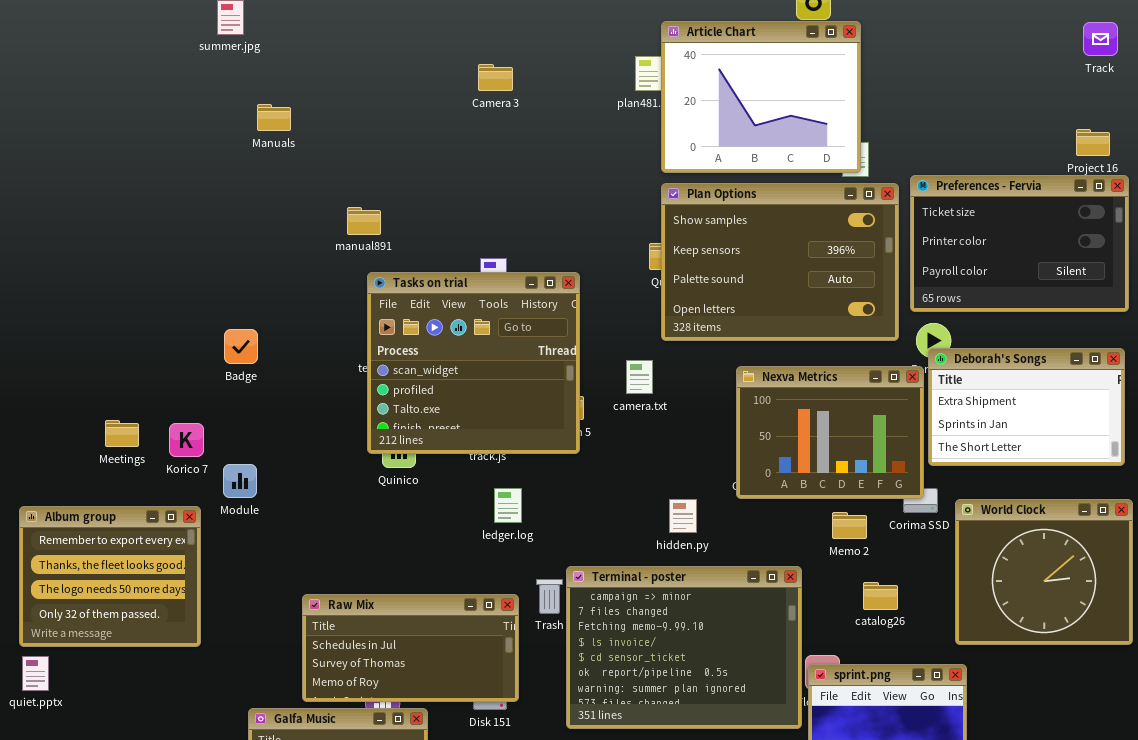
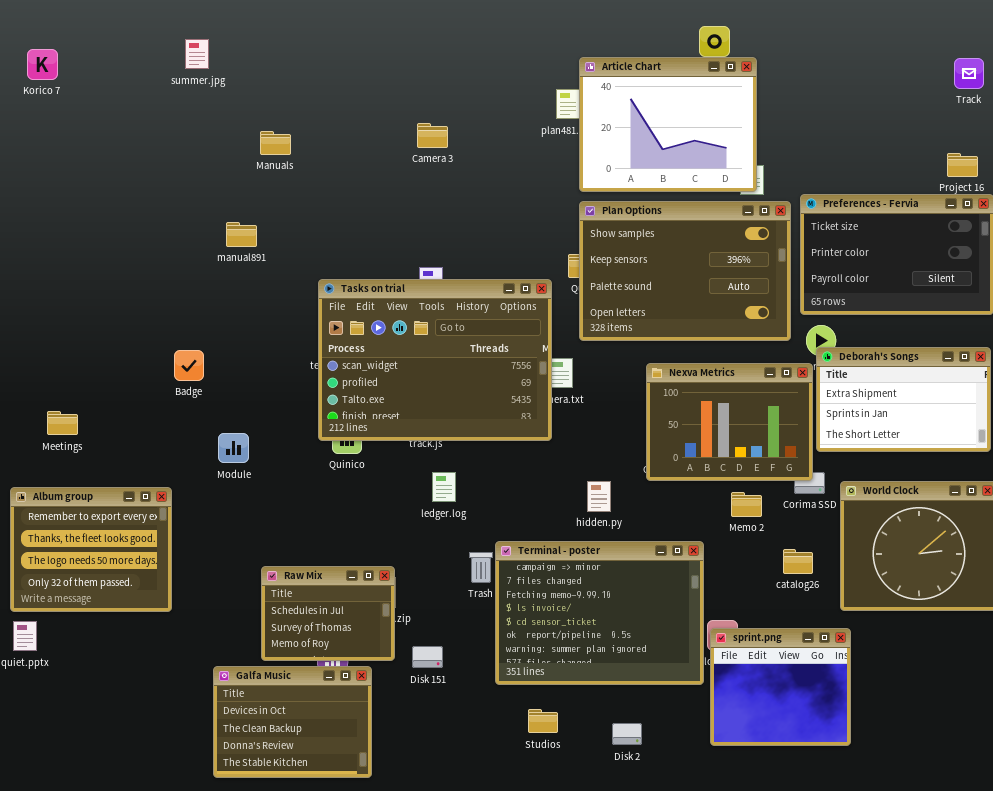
Camera 3: [478,64,513,91] -> [417,123,448,148], moved
Manuals: [257,104,291,131] -> [260,131,291,155], moved
manual891: [347,207,381,235] -> [226,222,257,247], moved
Tasks on trial: [367,272,580,454] -> [318,279,552,441], resized
Badge: [224,329,258,364] -> [174,350,204,381], moved
Meetings: [105,420,139,447] -> [47,411,78,435], moved
Korico 7: [169,423,204,457] -> [27,49,58,80], moved
Module: [223,464,257,498] -> [218,433,249,463], moved
catalog26: [863,582,898,610] -> [783,549,813,574], moved
Raw Mix: [302,594,519,702] -> [261,566,395,661], resized

